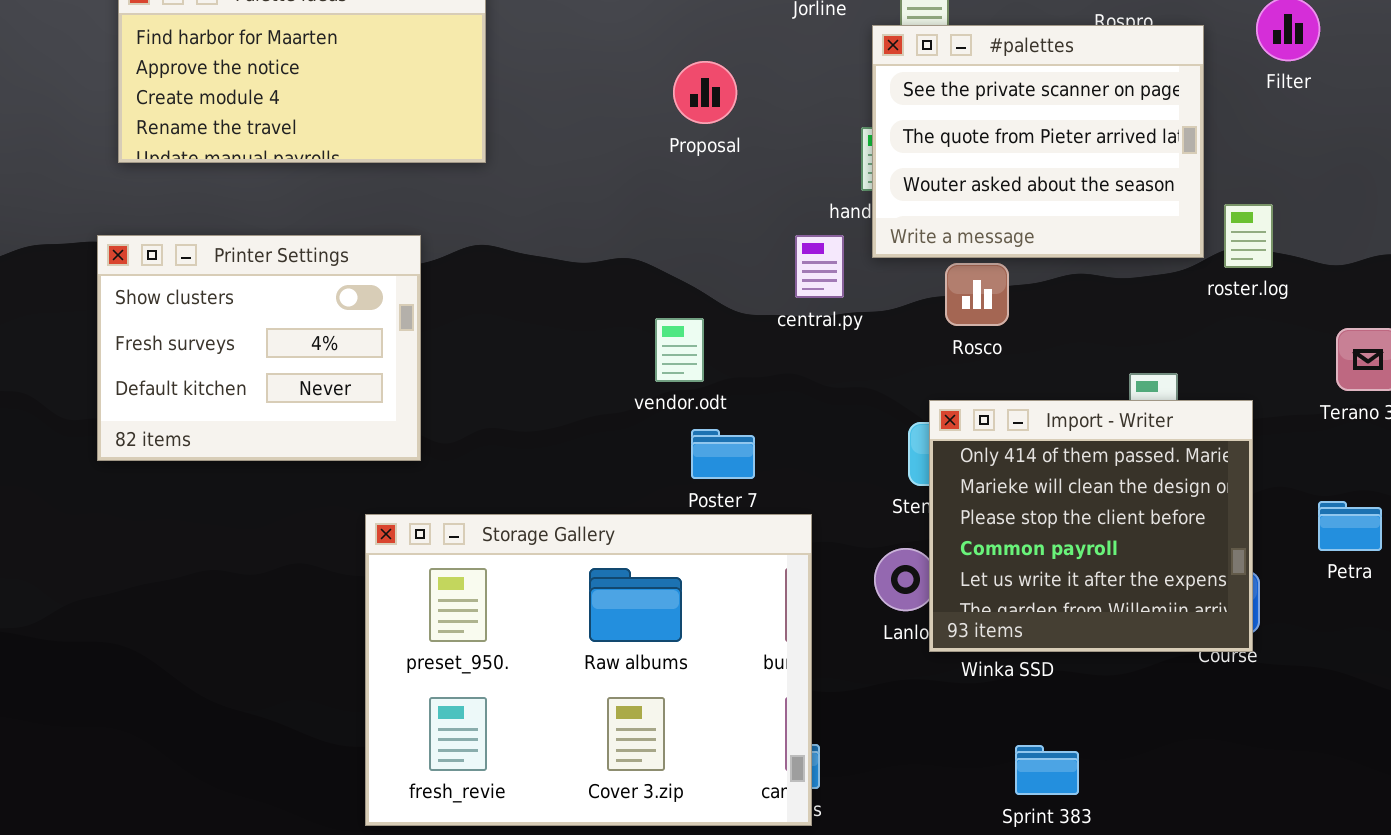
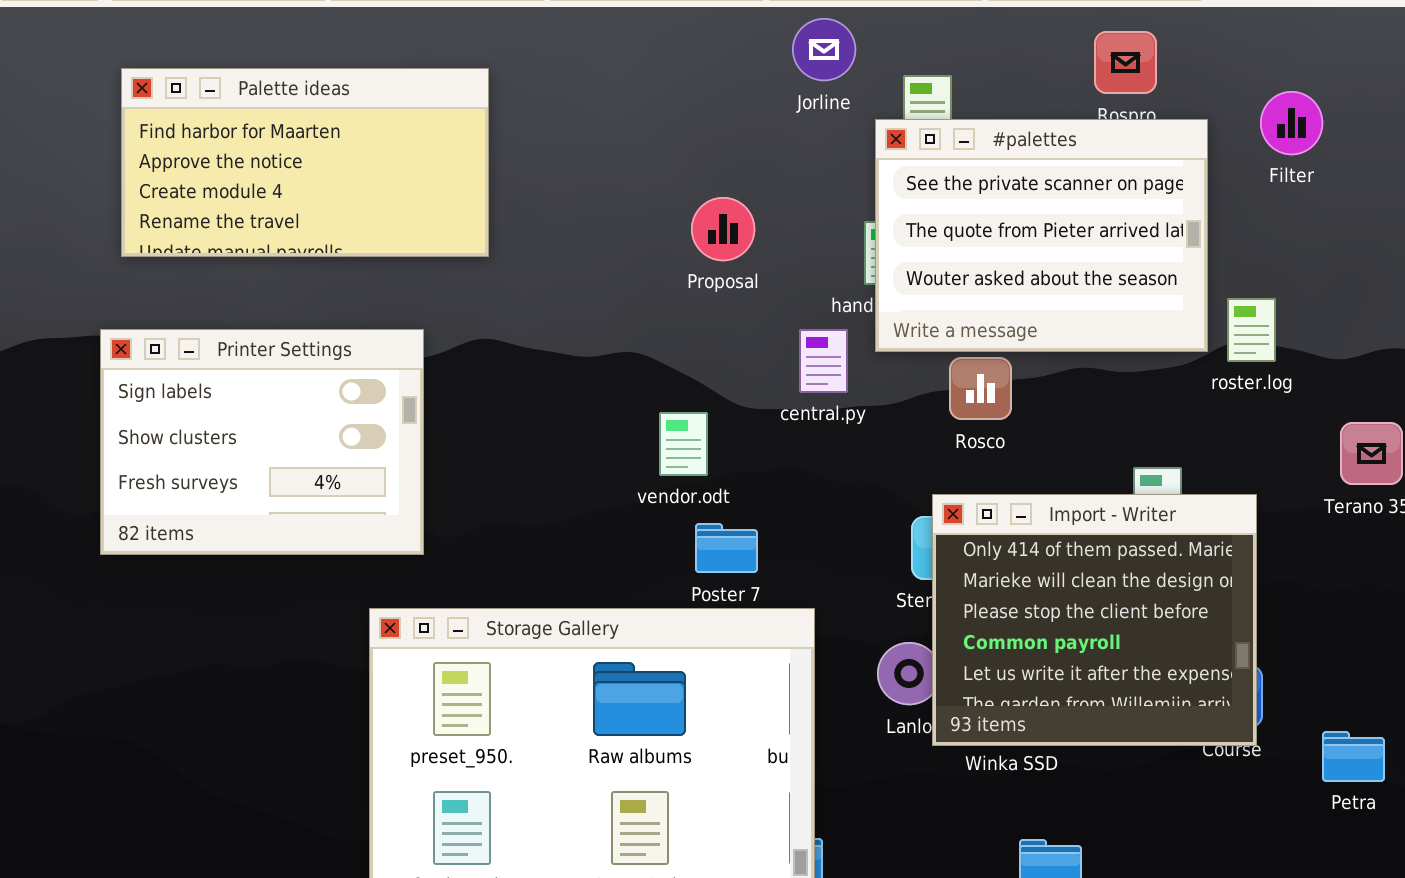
Proposal: [673,61,737,124] -> [691,197,755,261], moved
Printer Settings: [97,235,421,461] -> [100,329,424,555], scrolled up 1 row
Petra: [1318,501,1382,551] -> [1322,731,1385,782], moved

